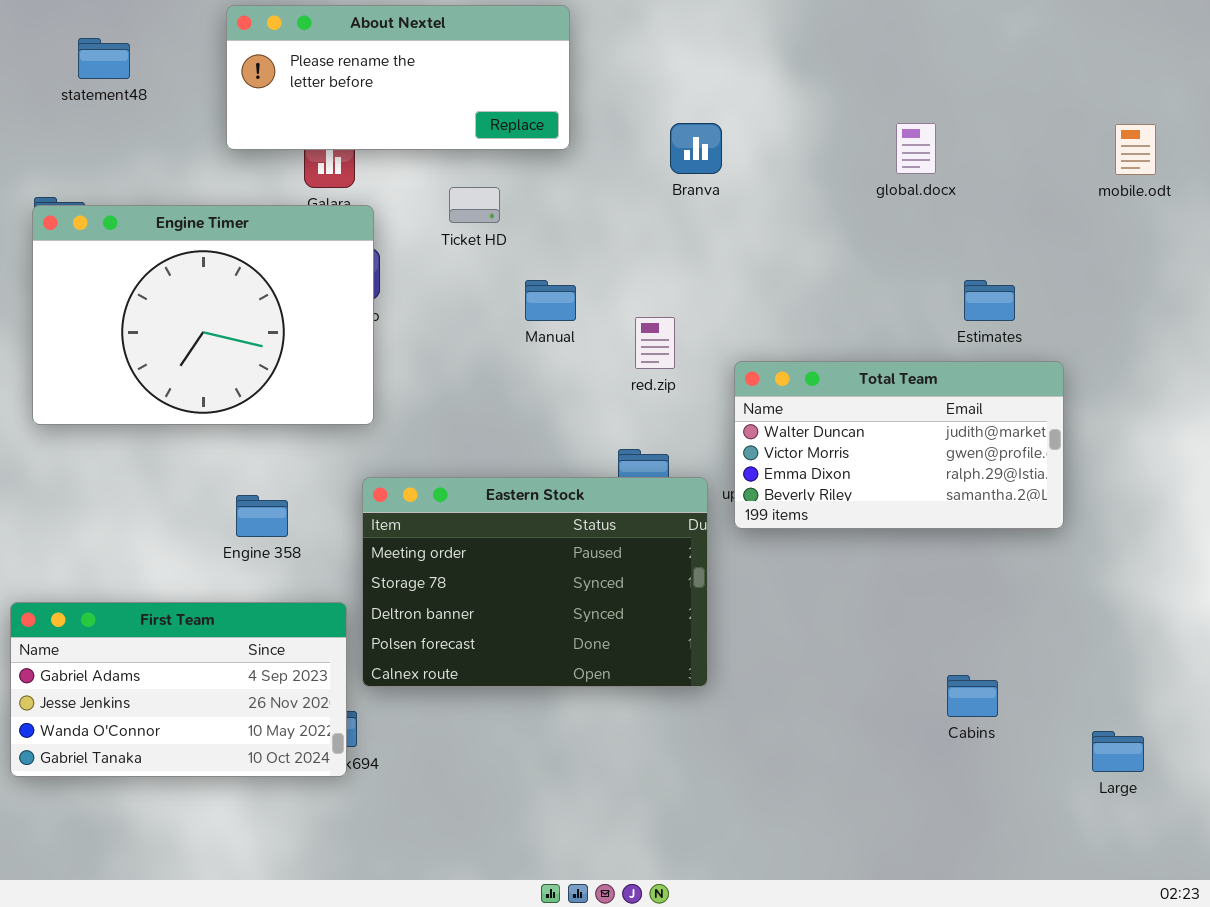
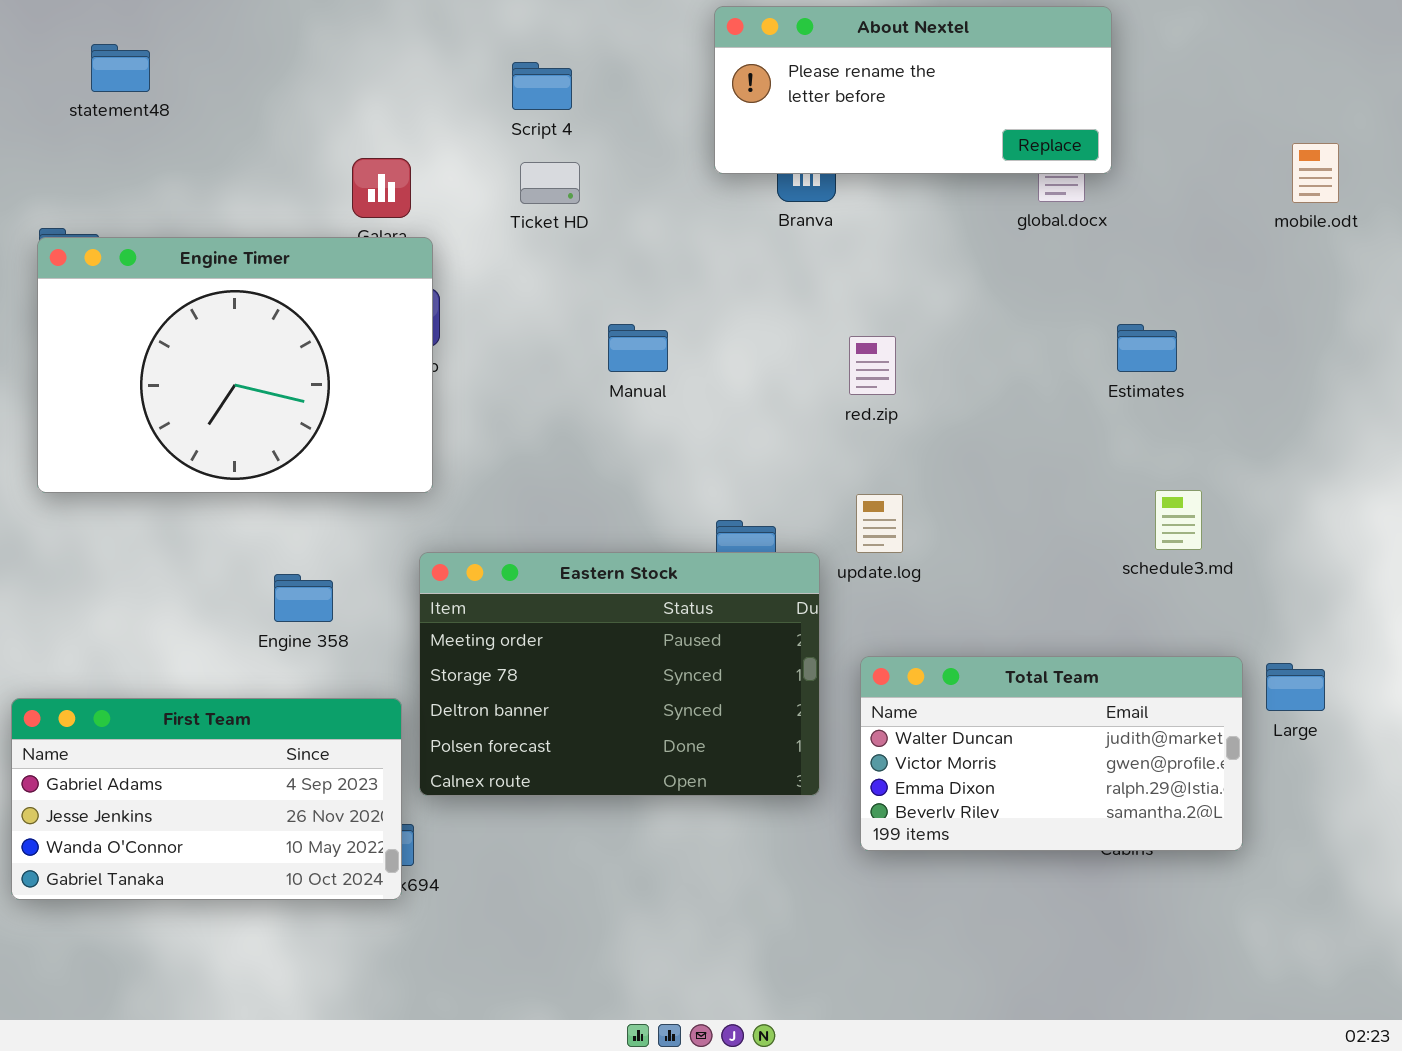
About Nextel: [226,5,570,150] -> [714,6,1112,174], moved
Ticket HD: [449,187,500,223] -> [520,162,580,204], moved
red.zip: [635,317,675,369] -> [849,336,896,395], moved
Total Team: [734,361,1064,529] -> [860,656,1243,851], moved
Large: [1092,731,1144,772] -> [1266,663,1325,711], moved

